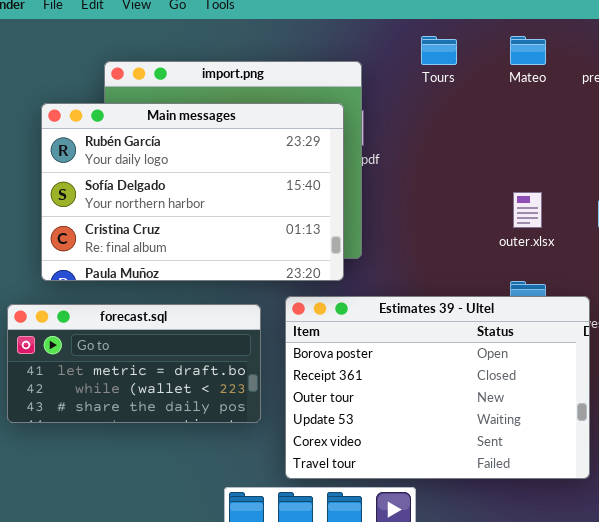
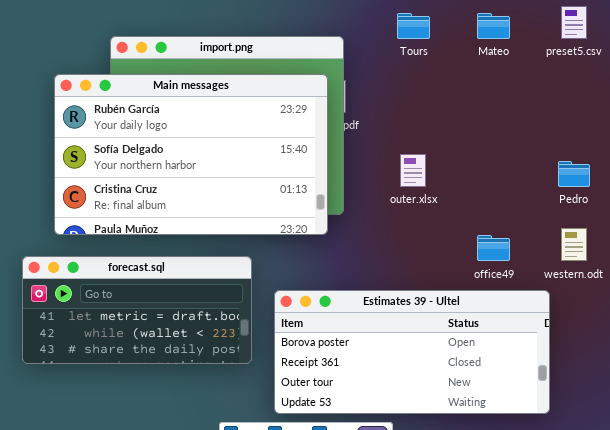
outer.xlsx: [513,192,542,228] -> [400,154,426,187], moved
Estimates 39 - Ultel: [285,296,590,479] -> [274,290,550,414], resized

